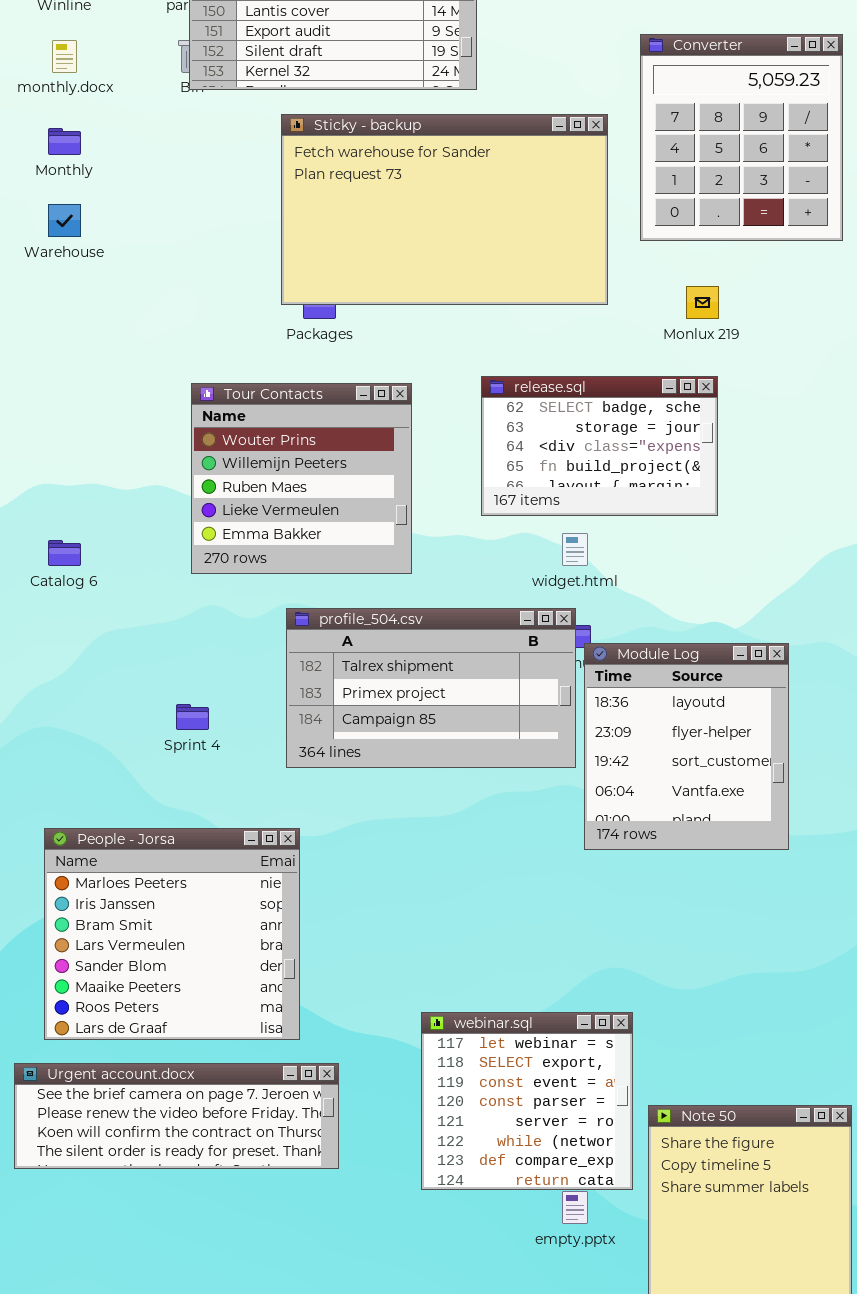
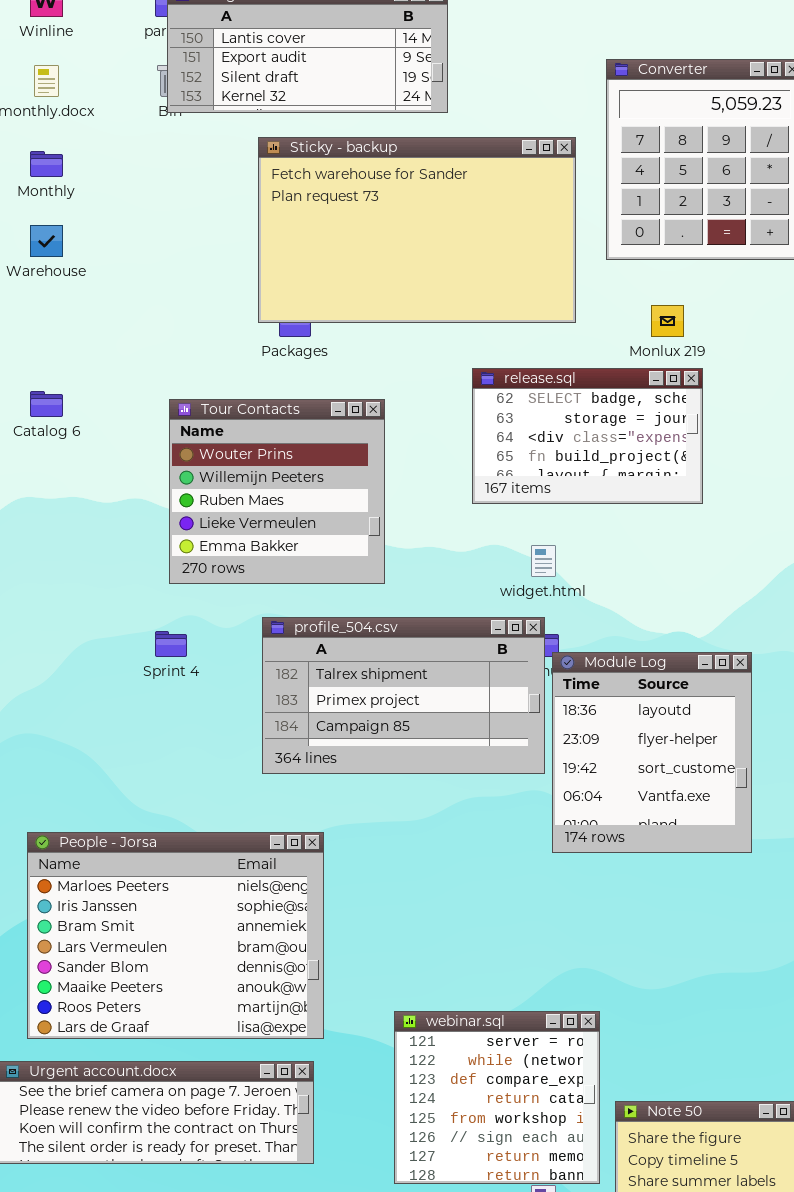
release.sql: [481,376,718,516] -> [472,368,703,504], moved
Catalog 6: [48,540,81,566] -> [30,391,63,417], moved
Sprint 4: [176,704,209,730] -> [155,631,187,657], moved
People - Jorsa: [44,828,300,1040] -> [27,832,324,1039], resized
webinar.sql: [421,1012,633,1190] -> [394,1011,600,1184], scrolled down 4 rows

